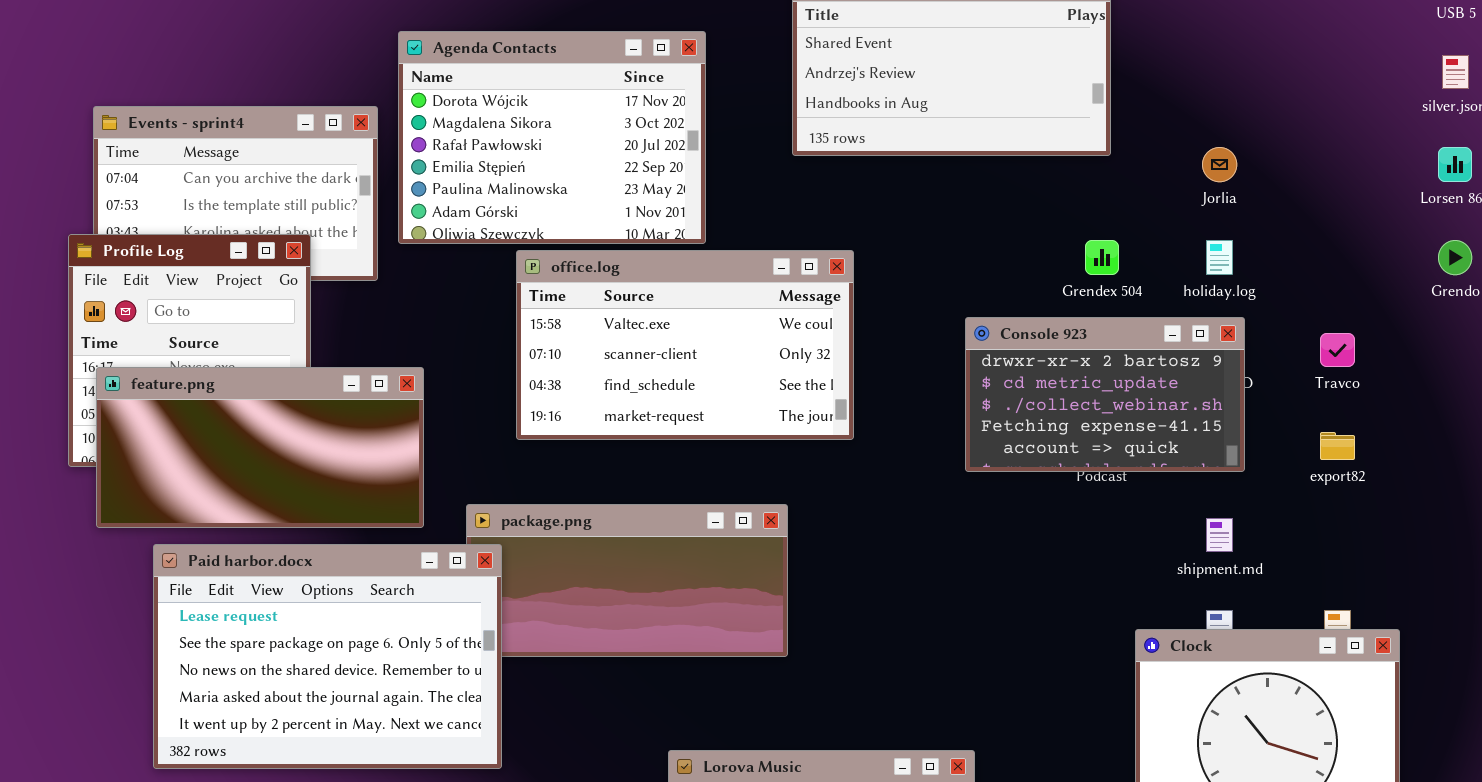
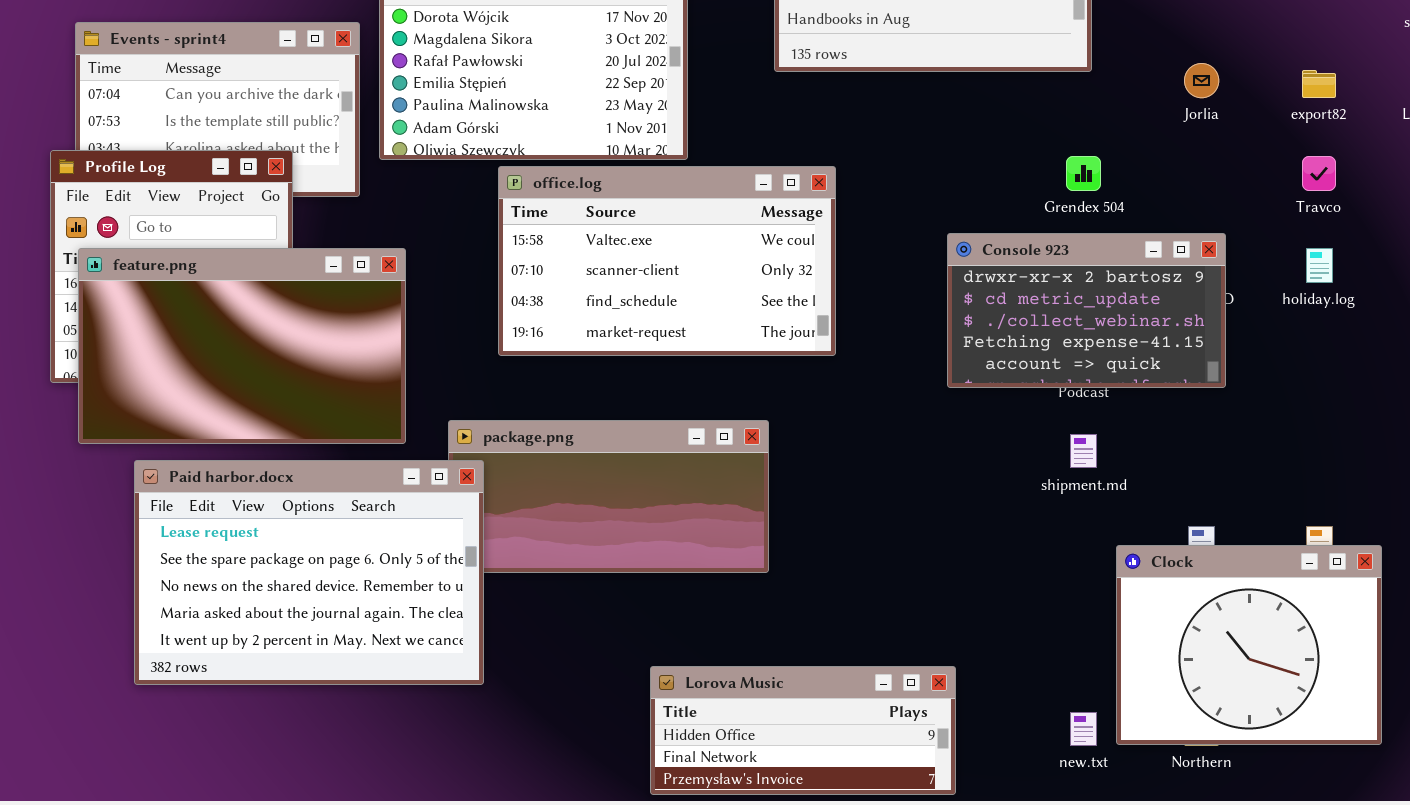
holiday.log: [1206,240,1233,275] -> [1306,248,1333,283], moved
Travco: [1320,333,1355,367] -> [1302,156,1336,191], moved
feature.png: [96,367,424,528] -> [78,248,406,444], resized
export82: [1320,432,1355,460] -> [1302,70,1336,98], moved
shipment.md: [1206,518,1233,552] -> [1070,434,1097,468], moved

